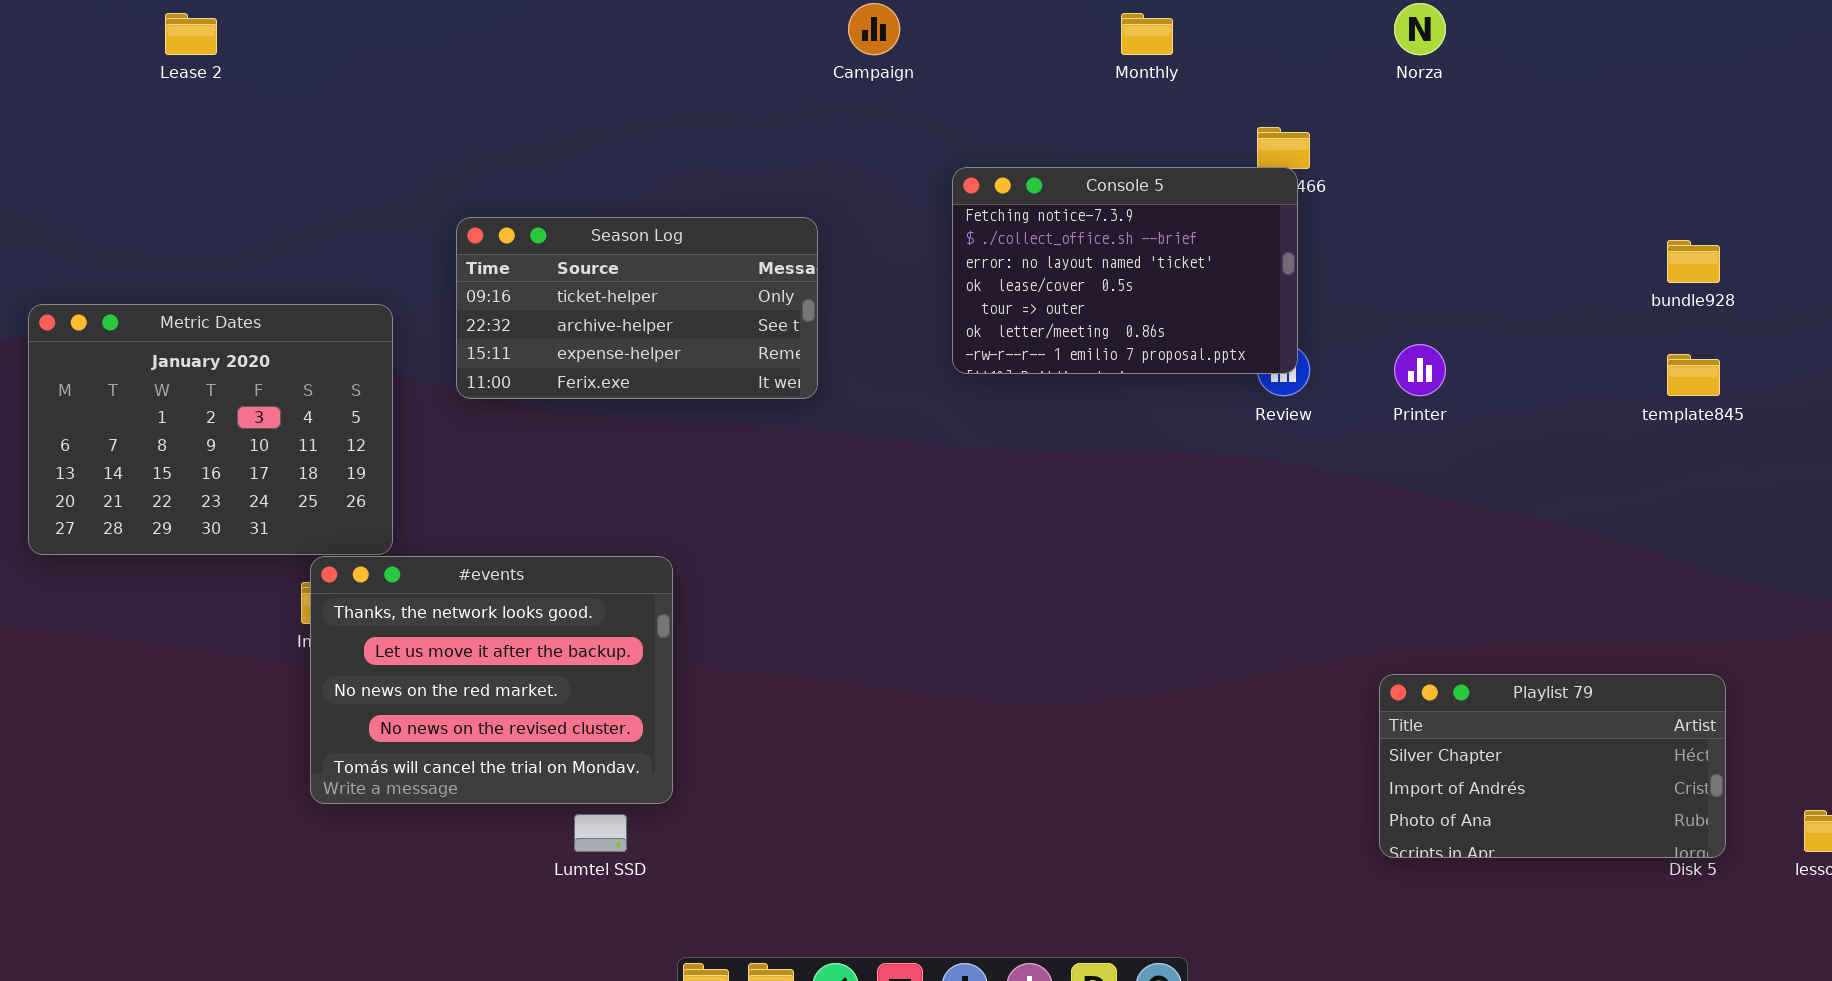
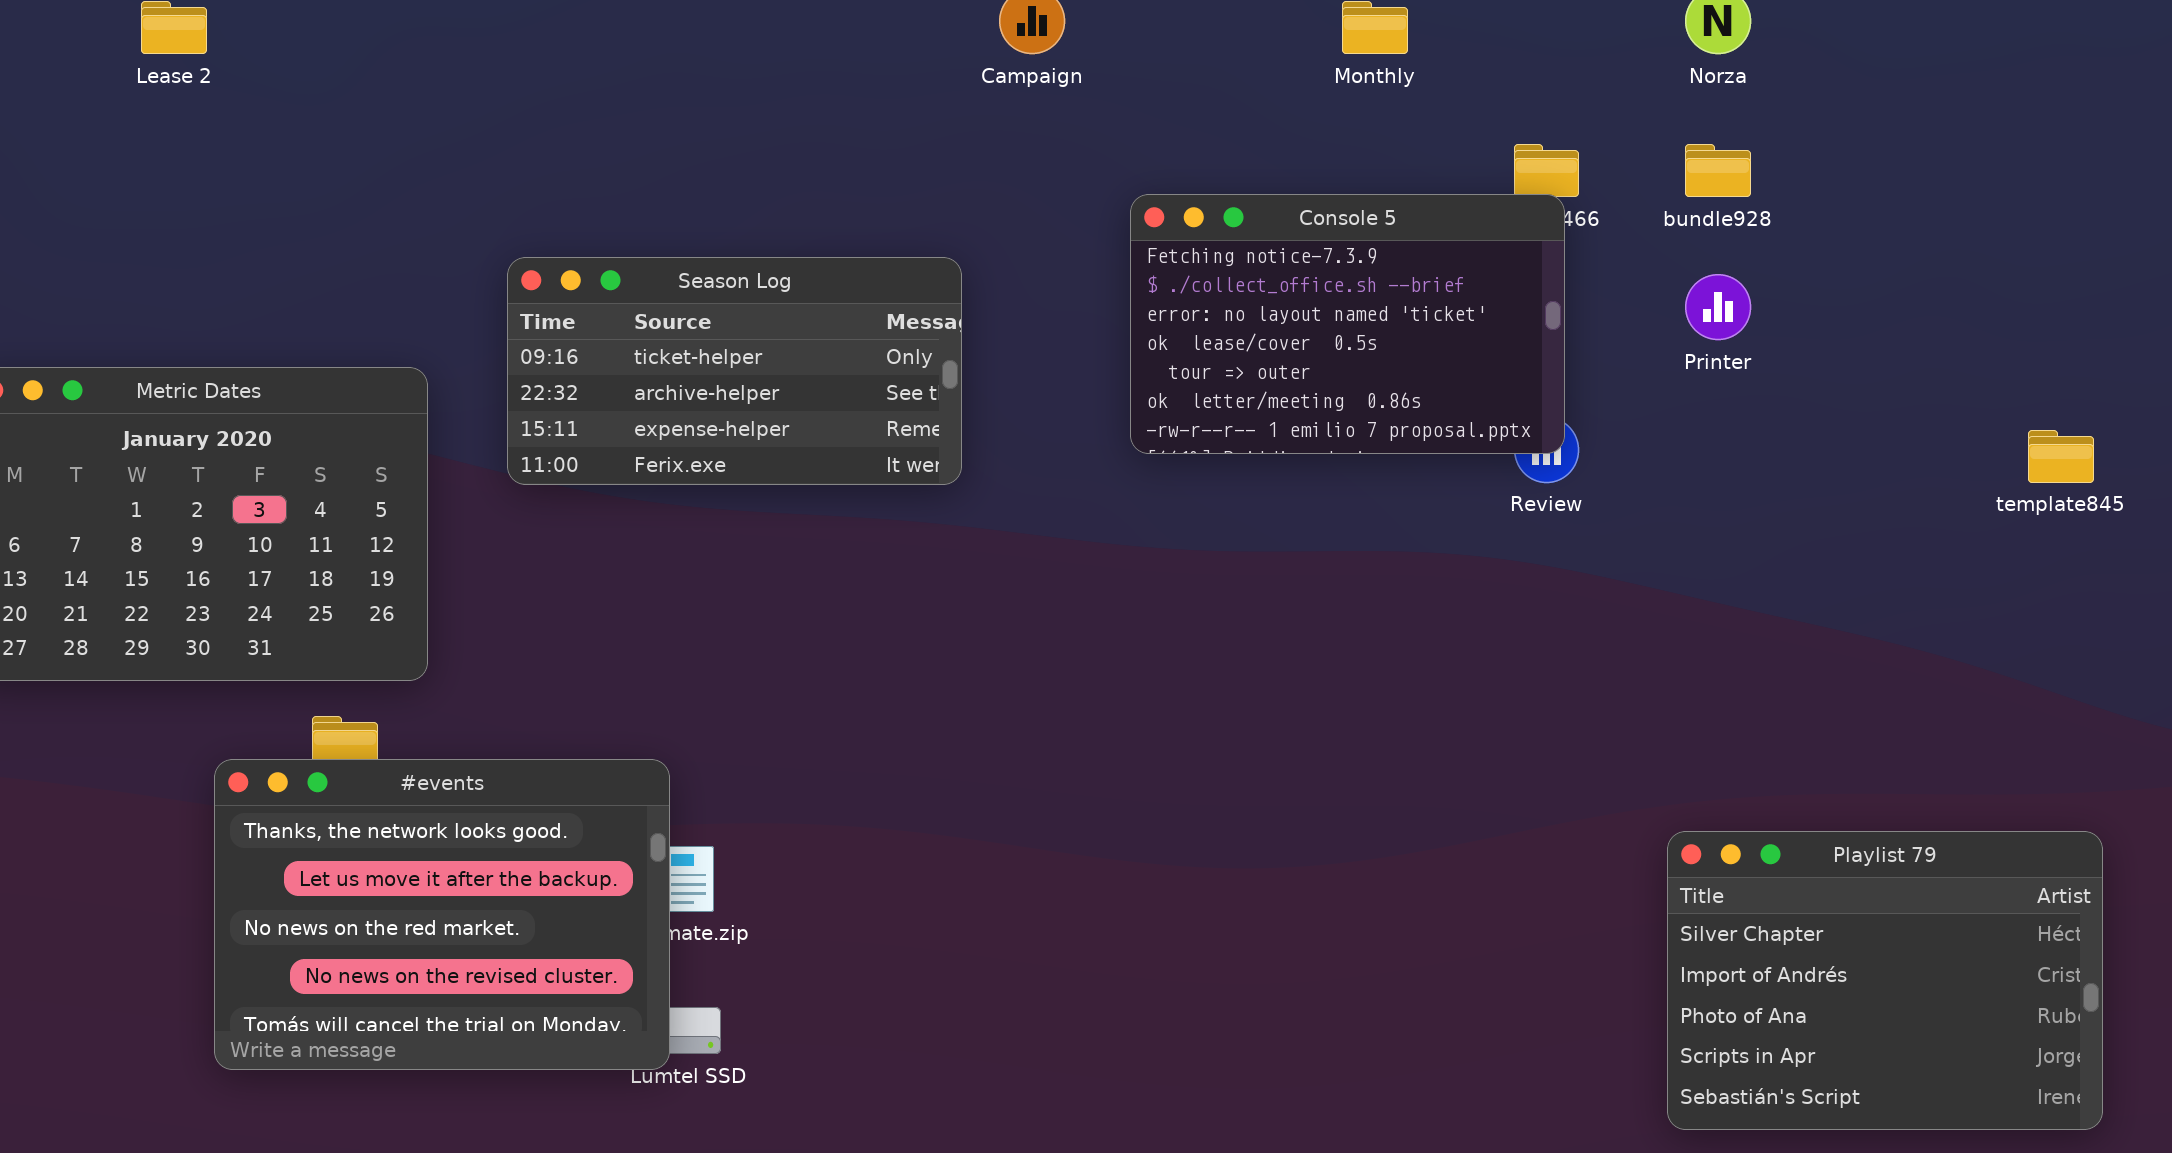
bundle928: [1667,240,1720,283] -> [1685,144,1751,197], moved
Printer: [1394,344,1446,396] -> [1685,274,1751,340], moved
#events: [310,556,673,804] -> [214,759,670,1070], moved
Playlist 79: [1379,674,1726,858] -> [1667,831,2103,1130], resized

